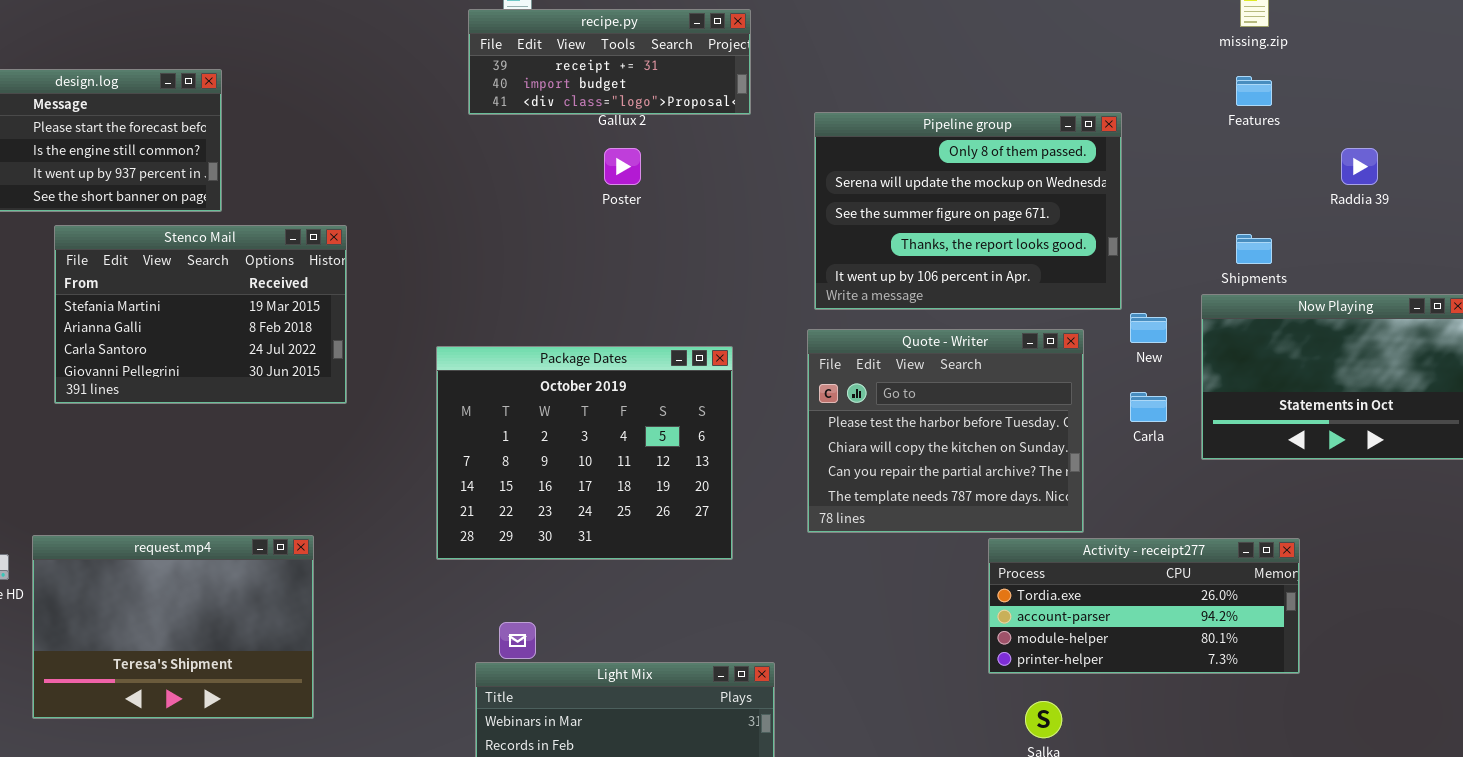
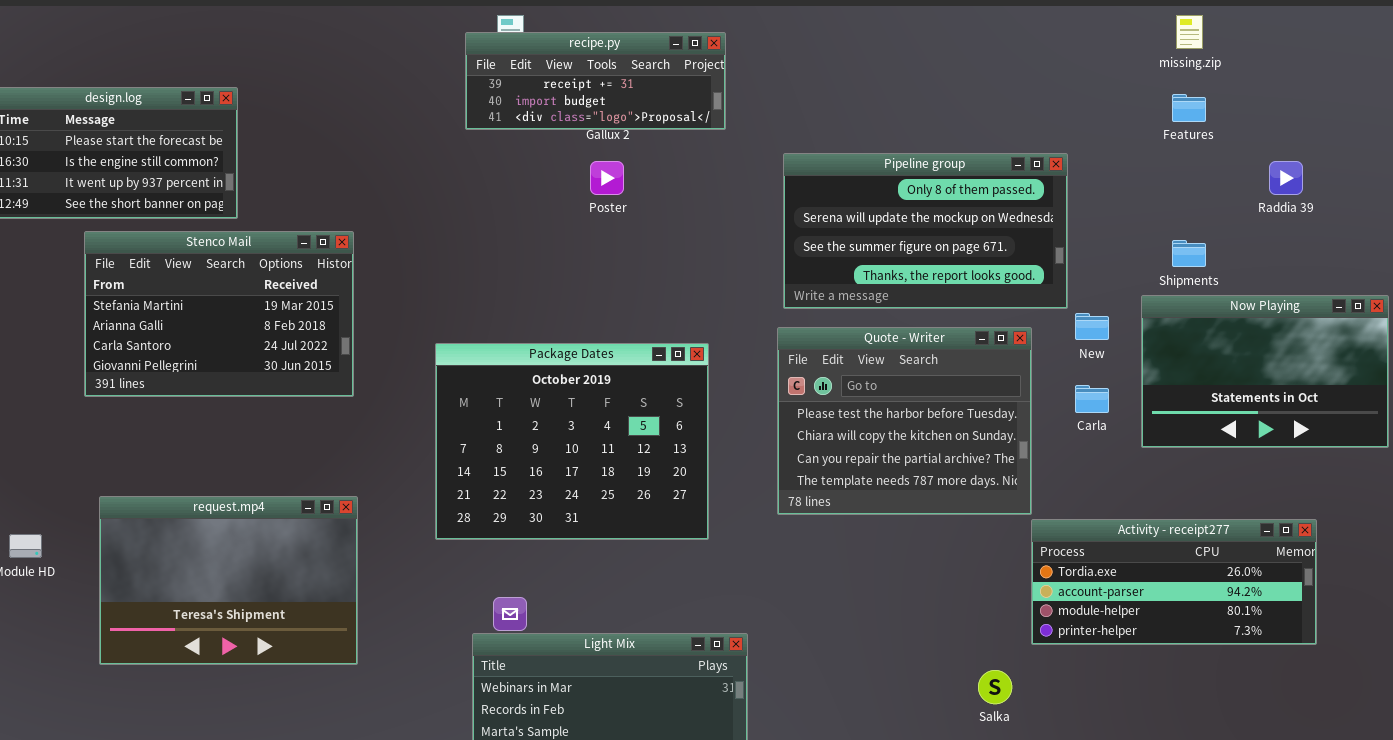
Pipeline group: [814,112,1122,310] -> [783,153,1068,309], resized
request.mp4: [32,535,314,719] -> [99,496,358,665], moved
Activity - receipt277: [988,538,1300,674] -> [1031,519,1317,645], moved

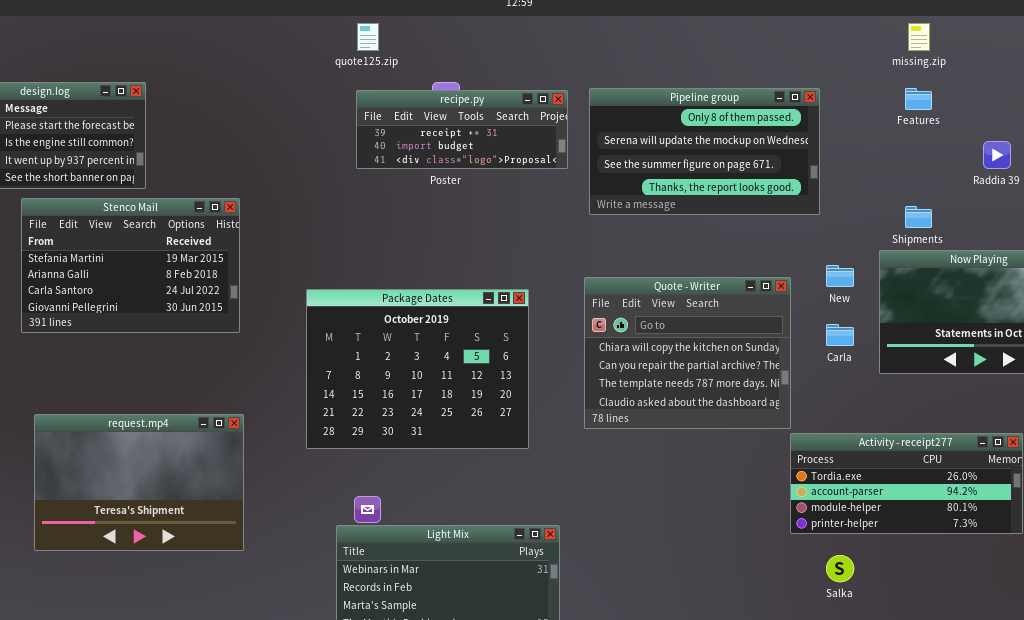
recipe.py: [465,32,726,130] -> [356,90,568,169], moved
Pipeline group: [783,153,1068,309] -> [589,88,820,215], moved
Quote - Writer: [777,327,1032,515] -> [584,277,791,429], scrolled down 1 row
Salka: [978,670,1012,704] -> [826,555,854,582], moved

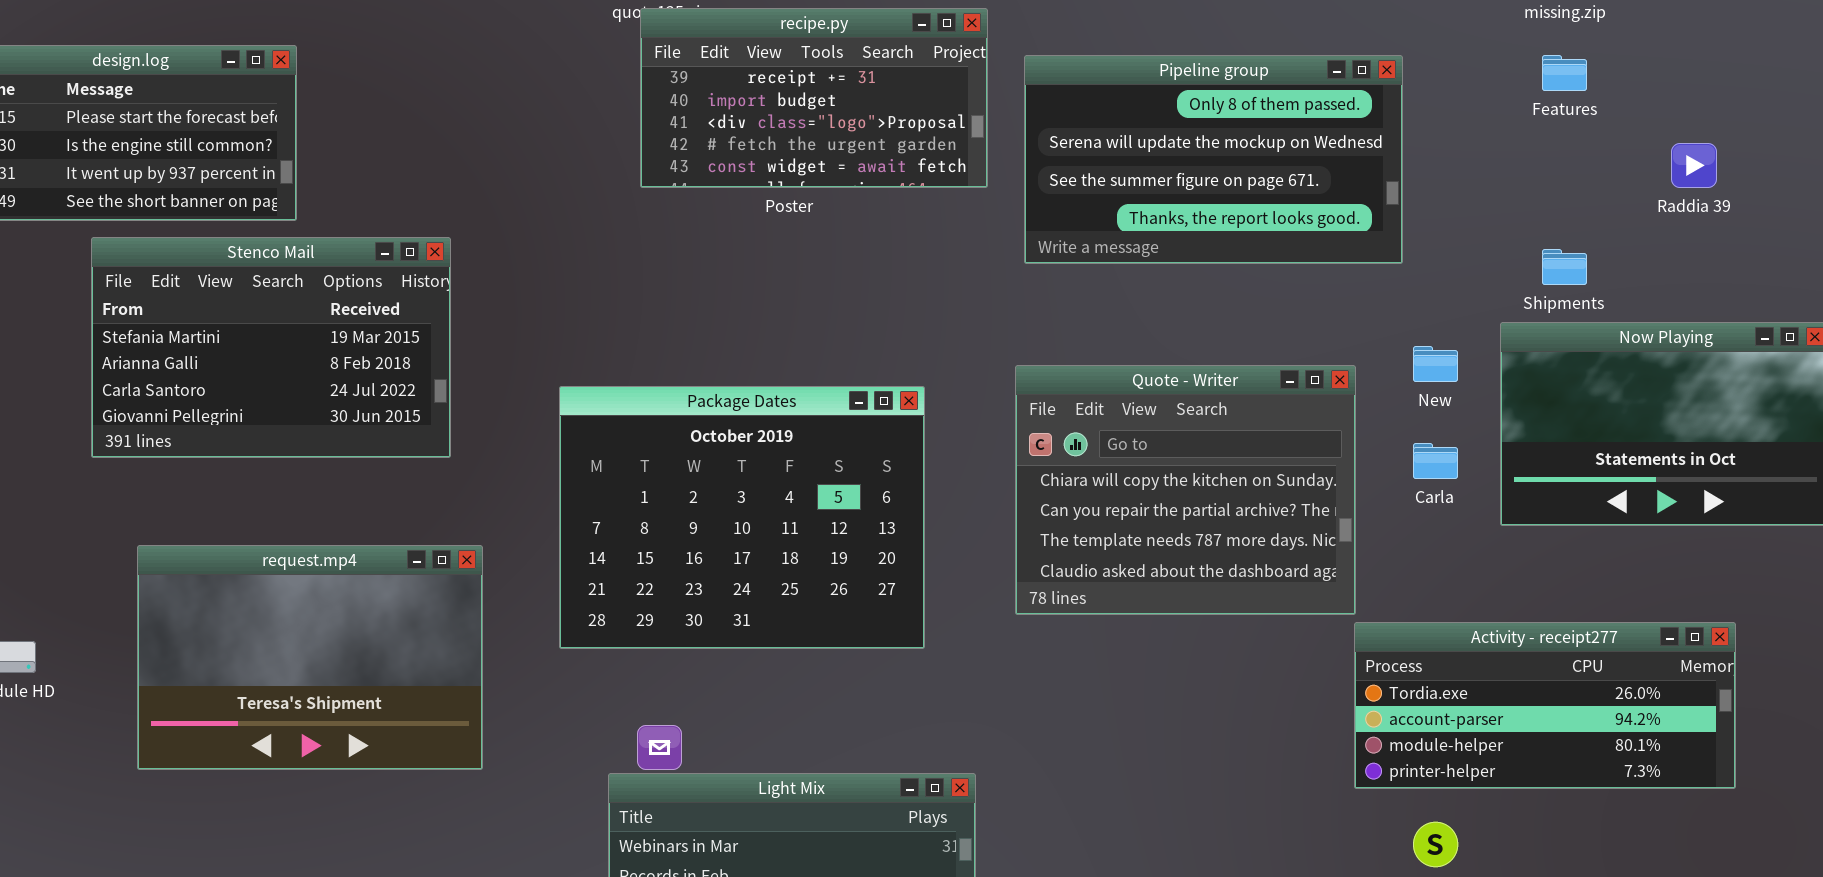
recipe.py: [356,90,568,169] -> [640,8,988,188], resized
request.mp4: [34,414,244,551] -> [137,545,483,770], moved

